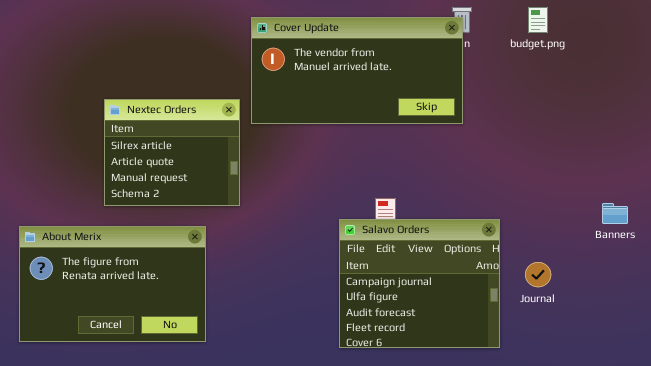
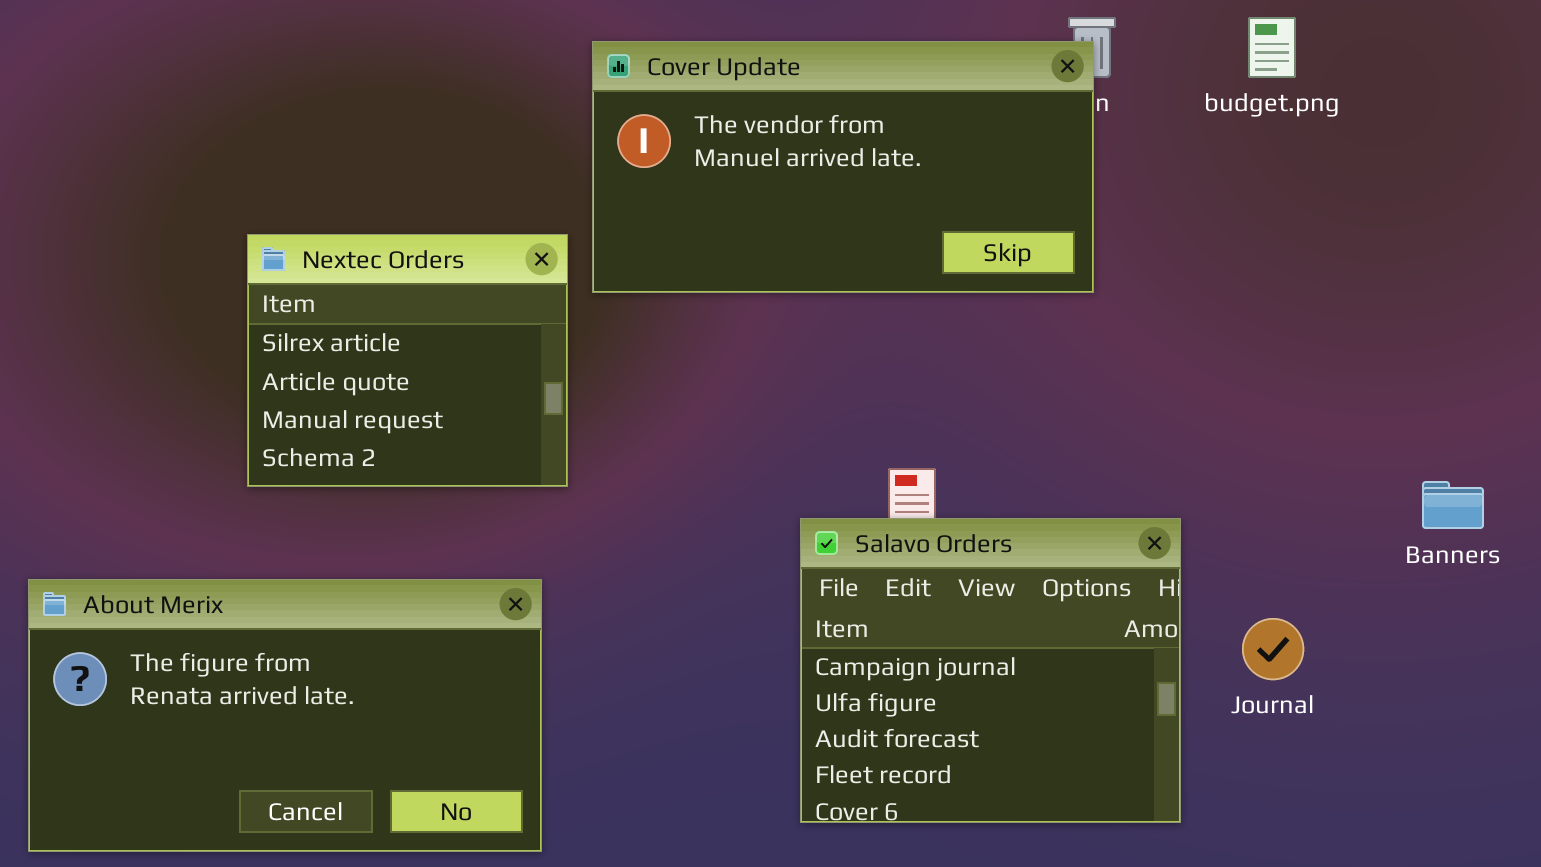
About Merix: [19,226,206,342] -> [28,579,542,852], moved, resized

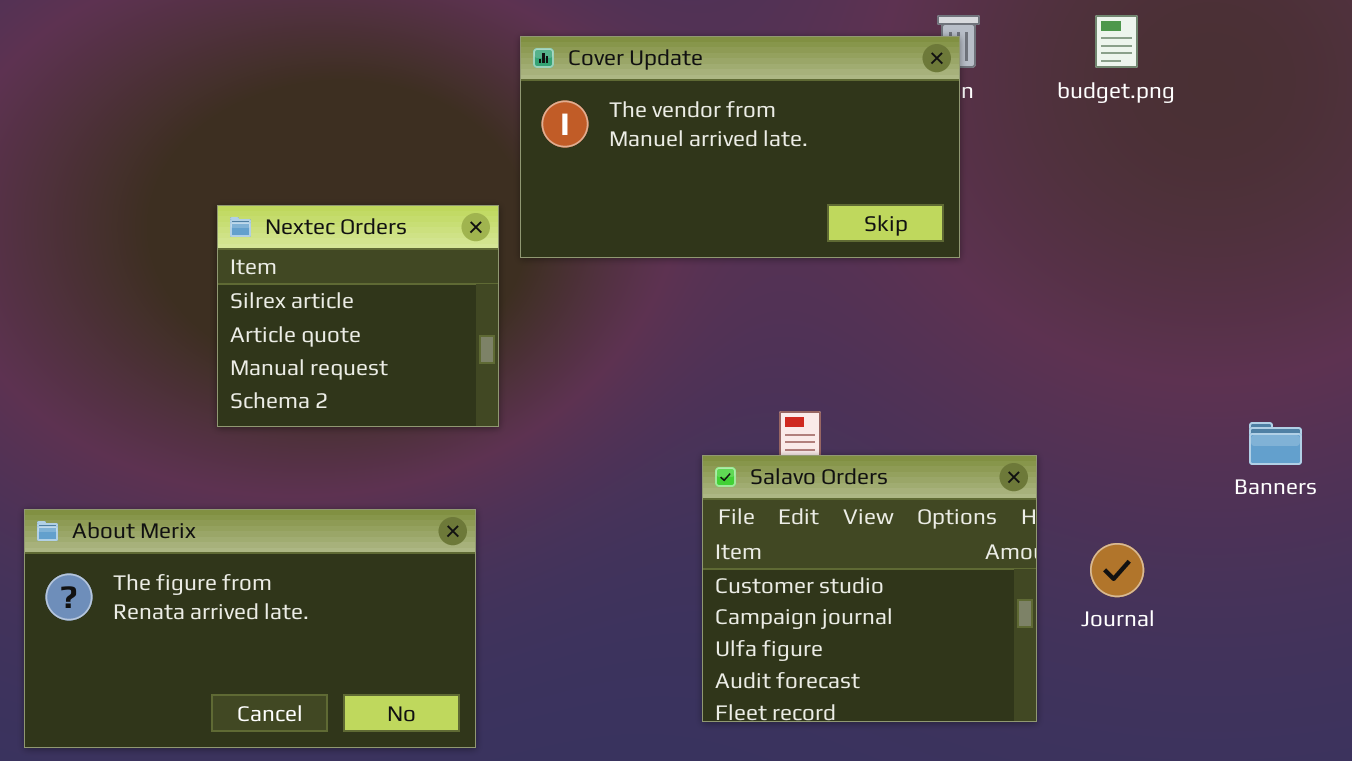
Salavo Orders: [800,518,1181,823] -> [702,455,1037,722], scrolled up 1 row

